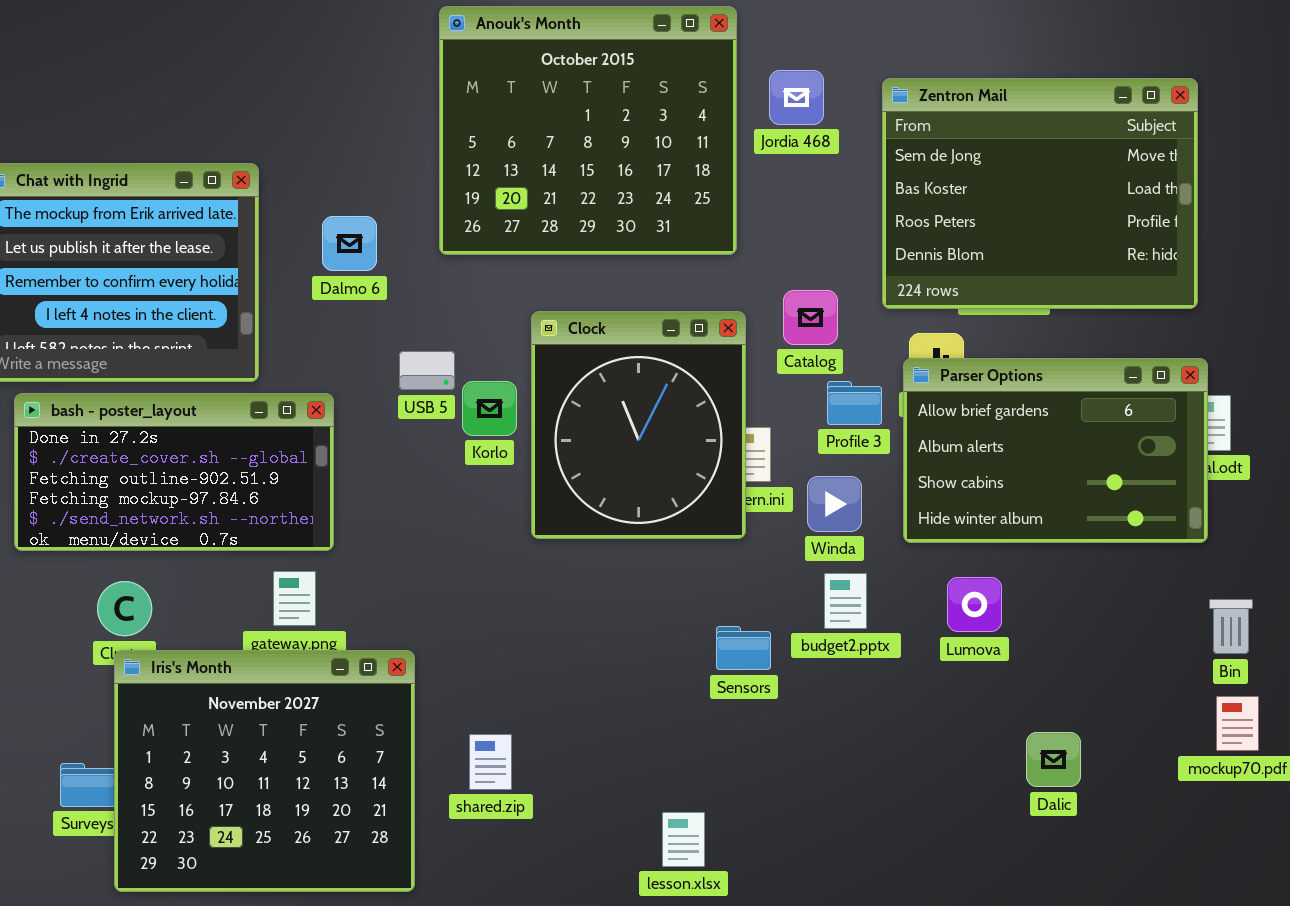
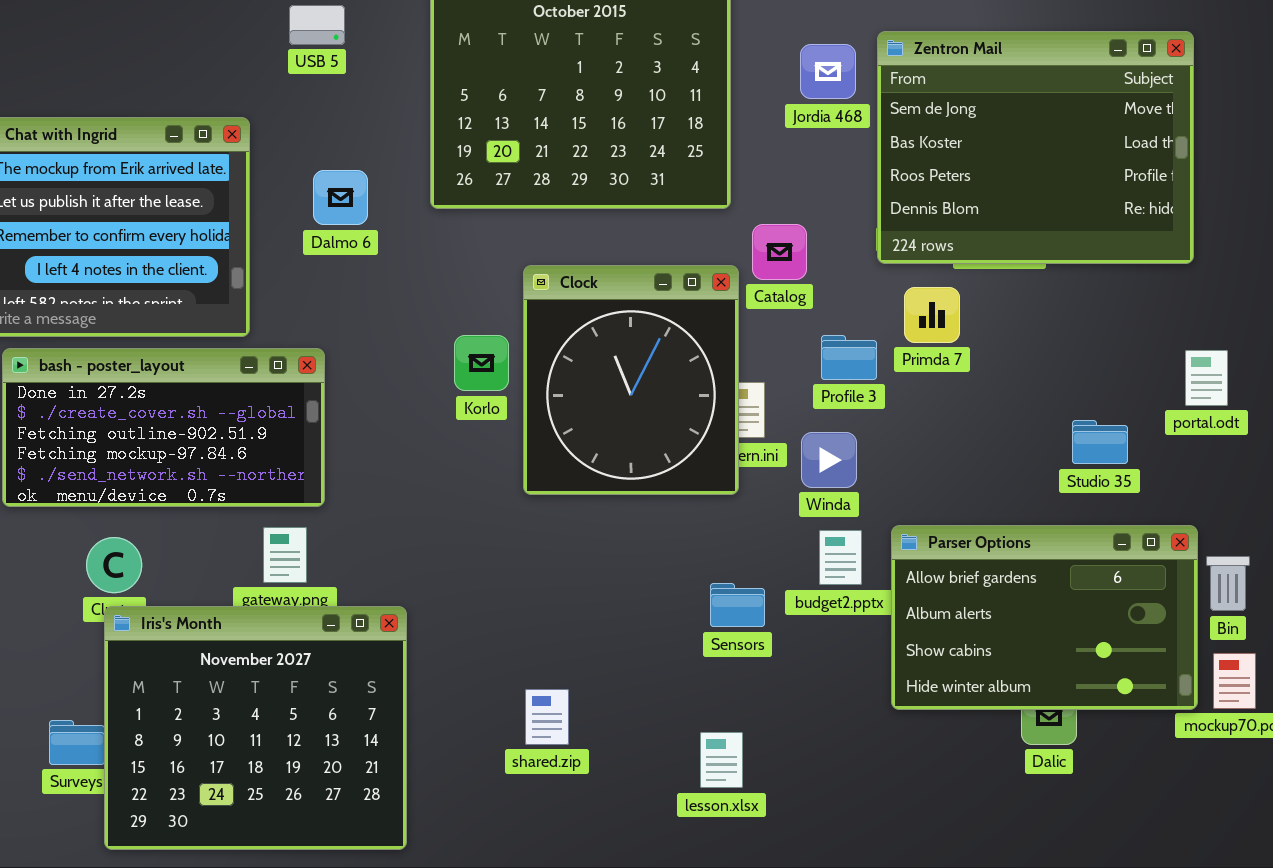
Jordia 468: [769,70,824,125] -> [800,44,856,99], moved
Catalog: [783,290,838,345] -> [752,224,807,280], moved
USB 5: [399,351,455,390] -> [289,5,345,45], moved
Parser Options: [903,358,1208,543] -> [891,525,1198,710], moved
shared.zip: [469,734,512,790] -> [525,689,569,745], moved
lesson.xlsx: [662,812,705,867] -> [700,732,743,788], moved

